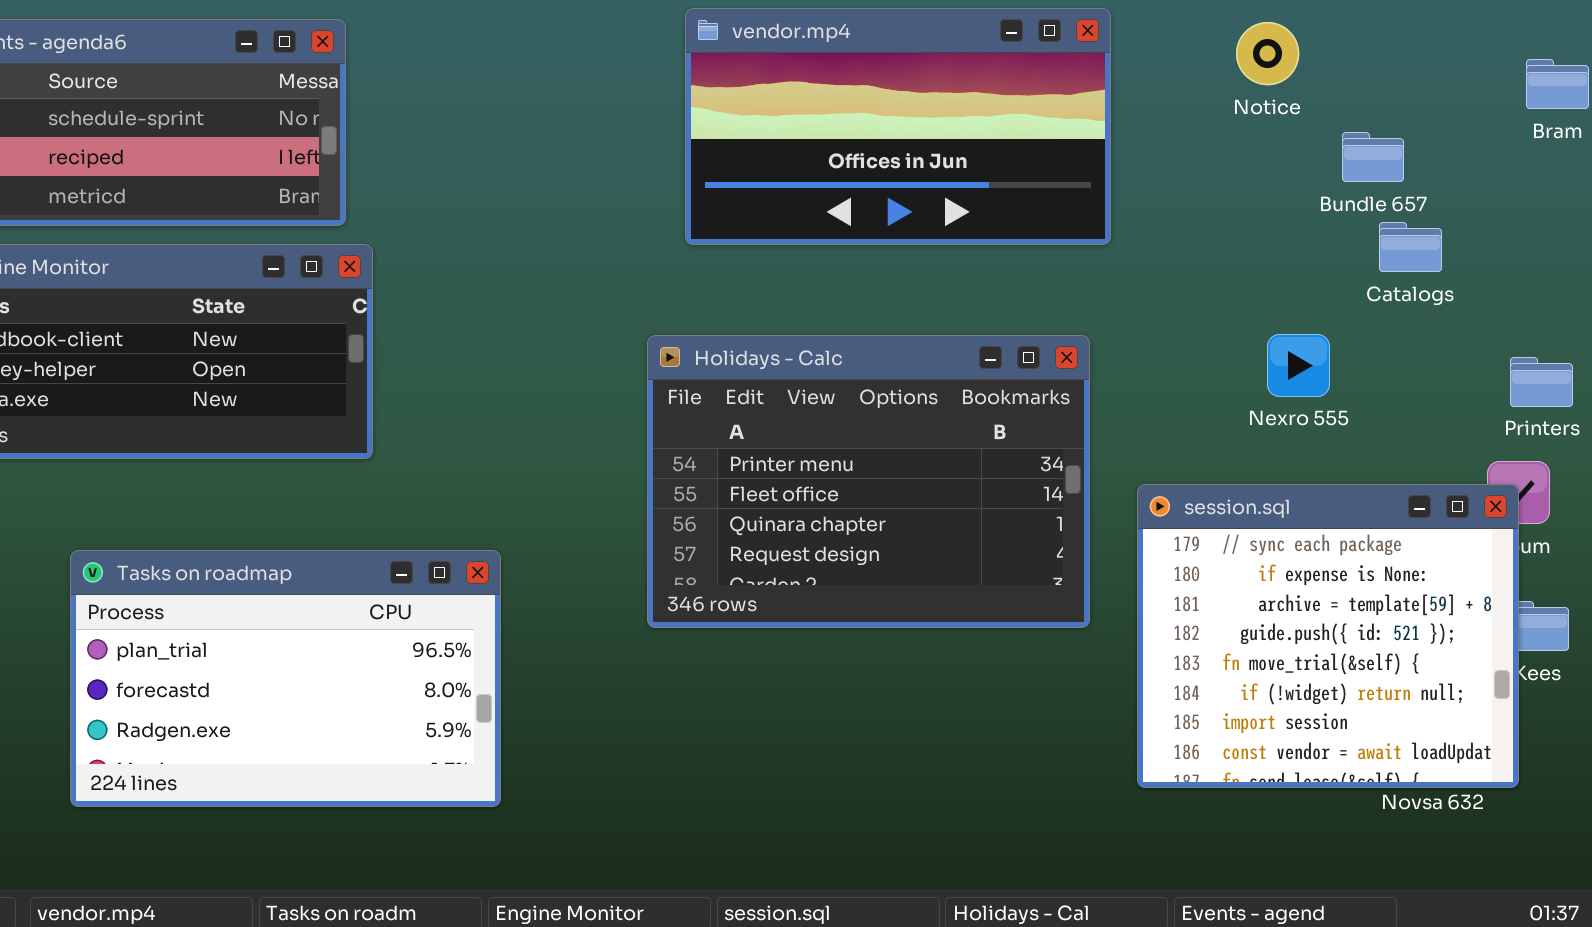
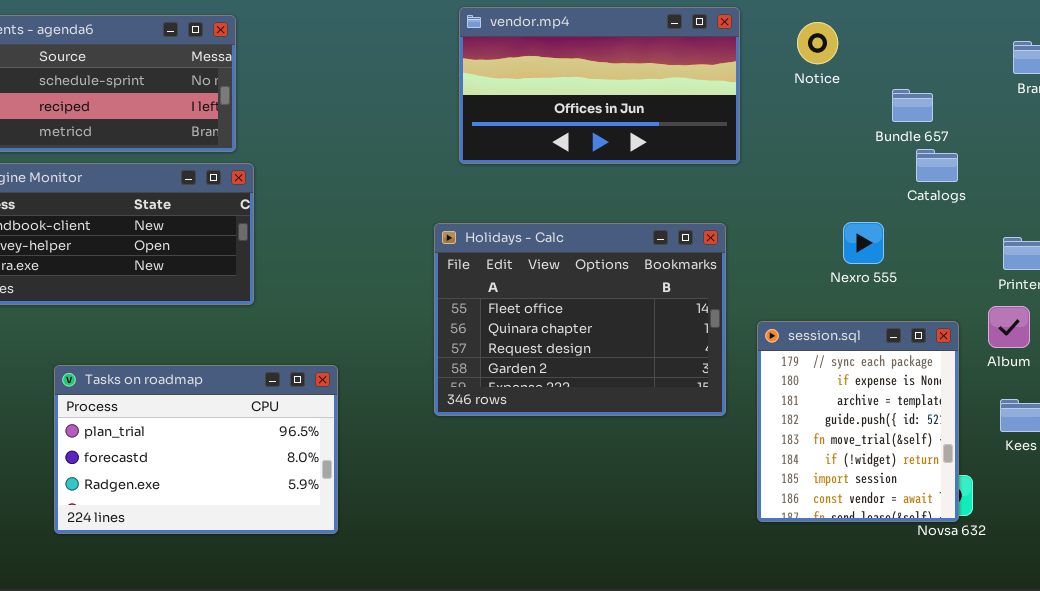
Notice: [1236,22,1299,85] -> [797,22,838,64], moved
Holidays - Calc: [647,335,1090,628] -> [434,223,726,416], scrolled down 1 row
session.sql: [1137,484,1519,788] -> [757,321,959,522], resized

